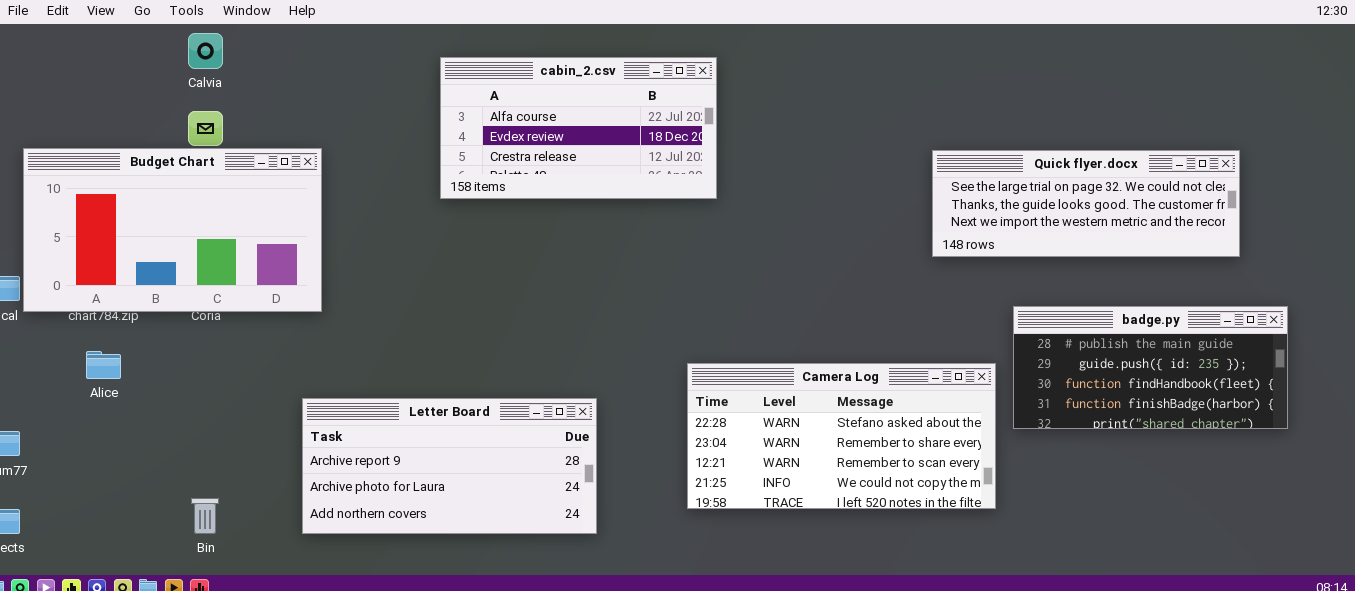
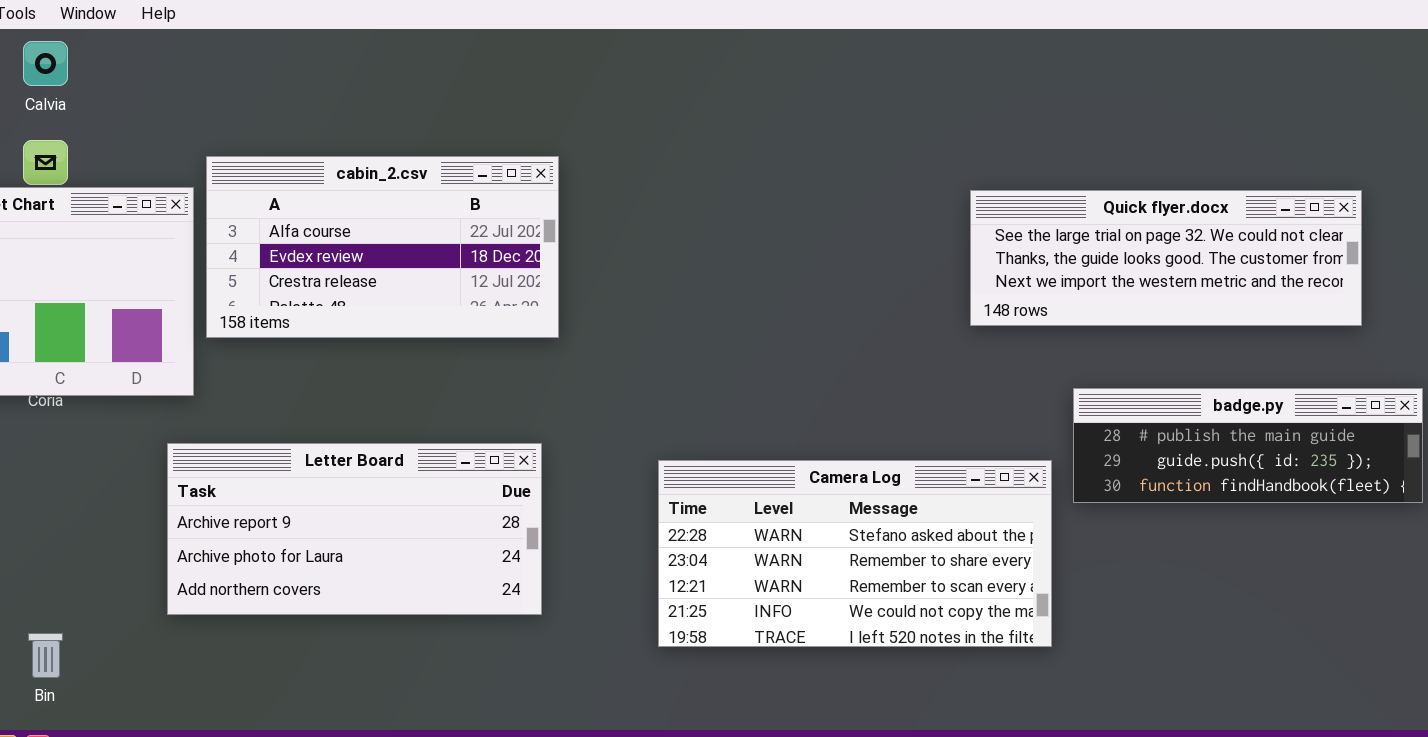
cabin_2.csv: [440,57,717,199] -> [206,156,559,338], moved
badge.py: [1013,306,1288,429] -> [1073,388,1423,503], resized
Letter Board: [302,398,597,534] -> [167,443,542,615], moved

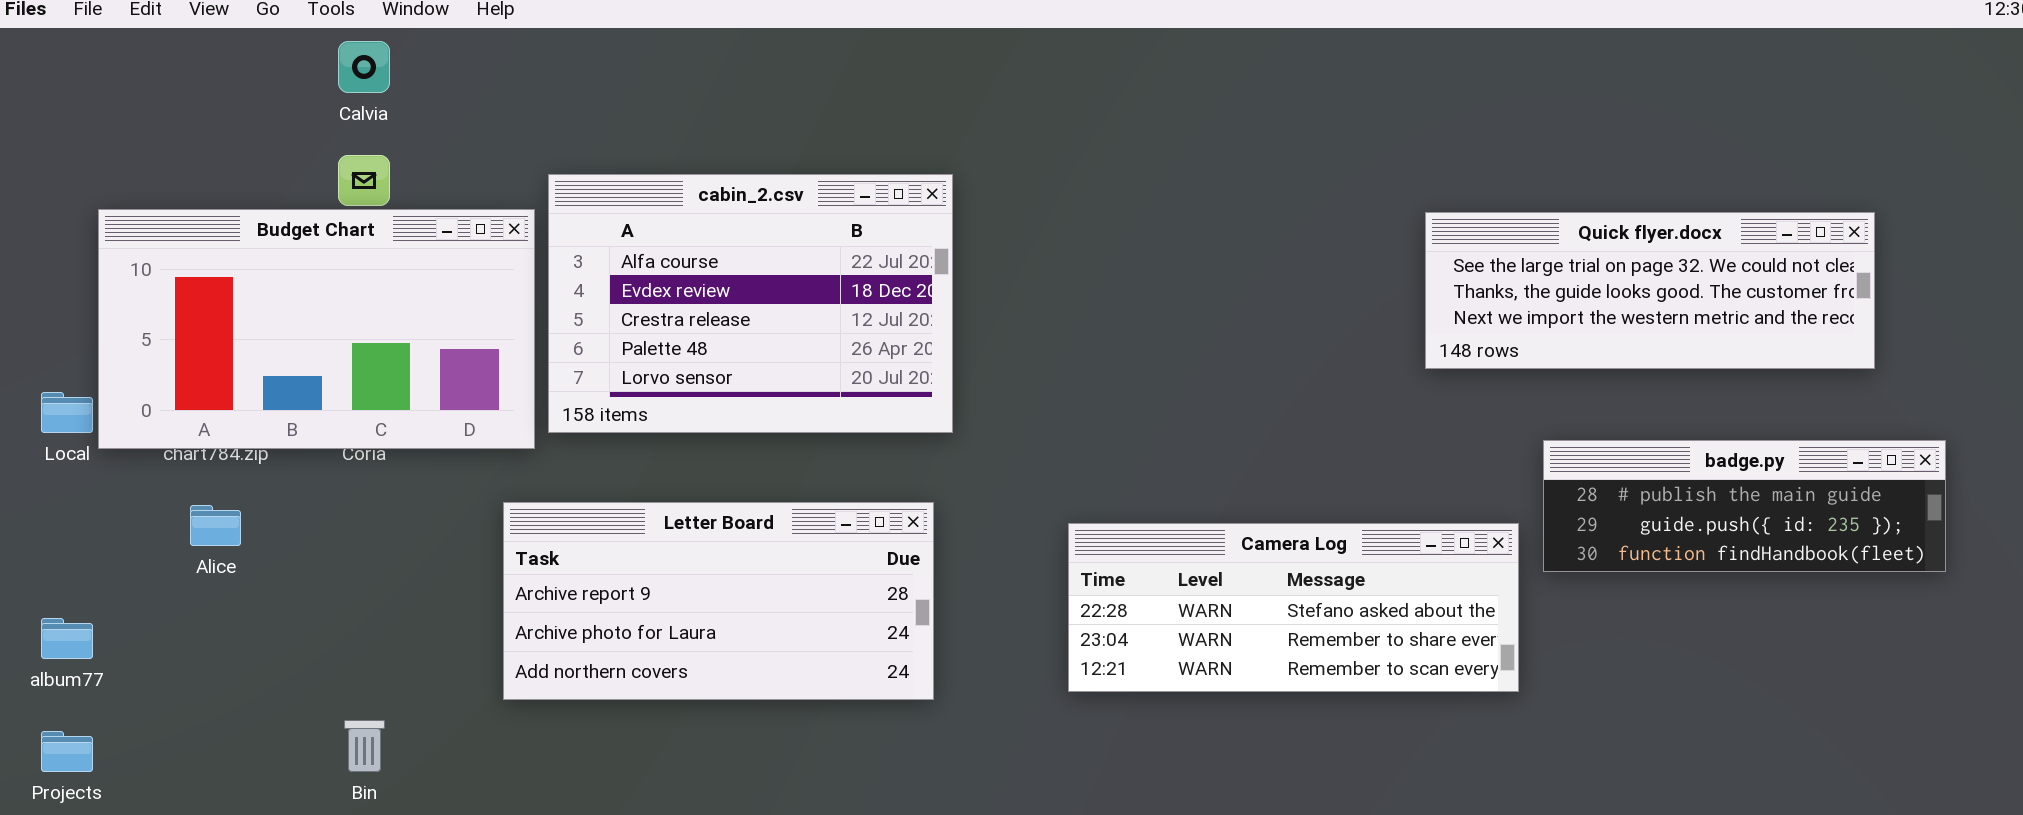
cabin_2.csv: [206,156,559,338] -> [548,174,953,433], resized
Camera Log: [658,460,1052,647] -> [1068,523,1519,692], resized

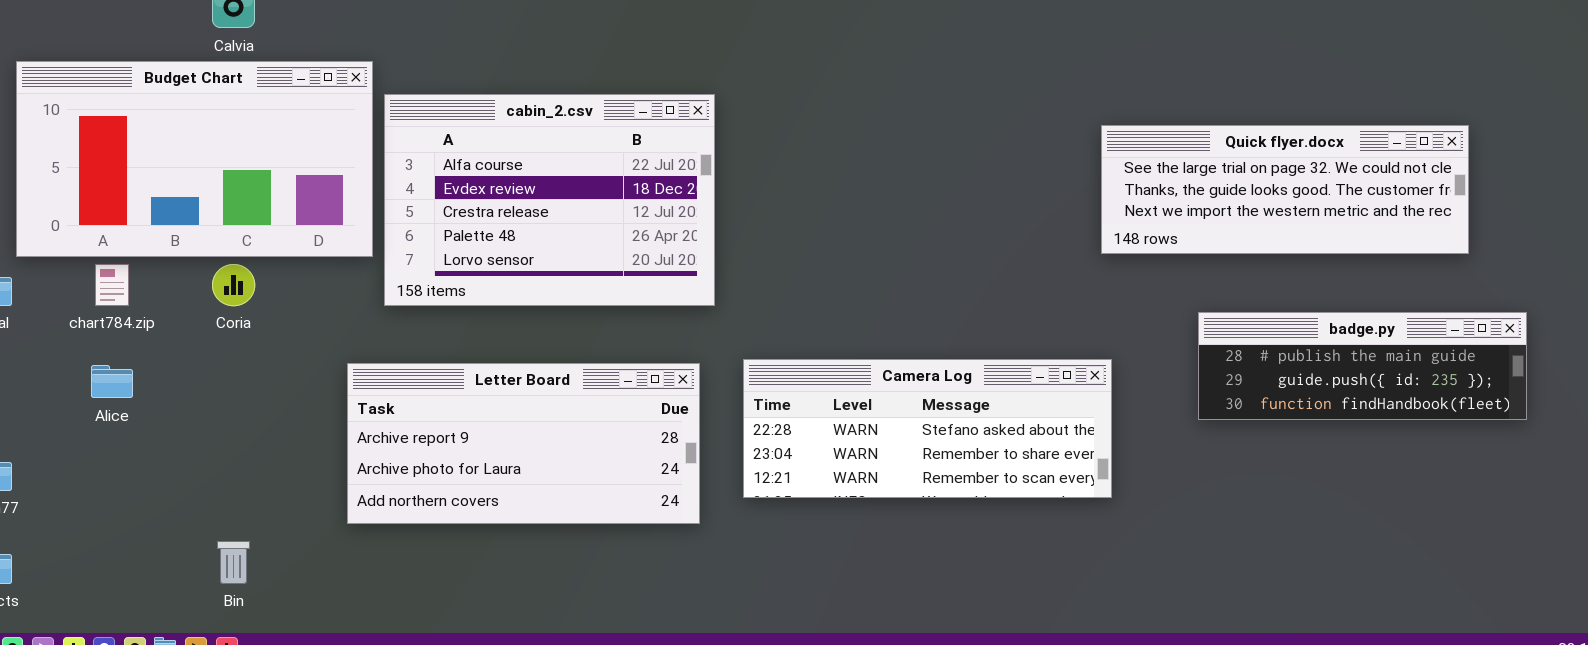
Budget Chart: [98,209,535,449] -> [16,61,373,257], moved
Camera Log: [1068,523,1519,692] -> [743,359,1112,498], moved

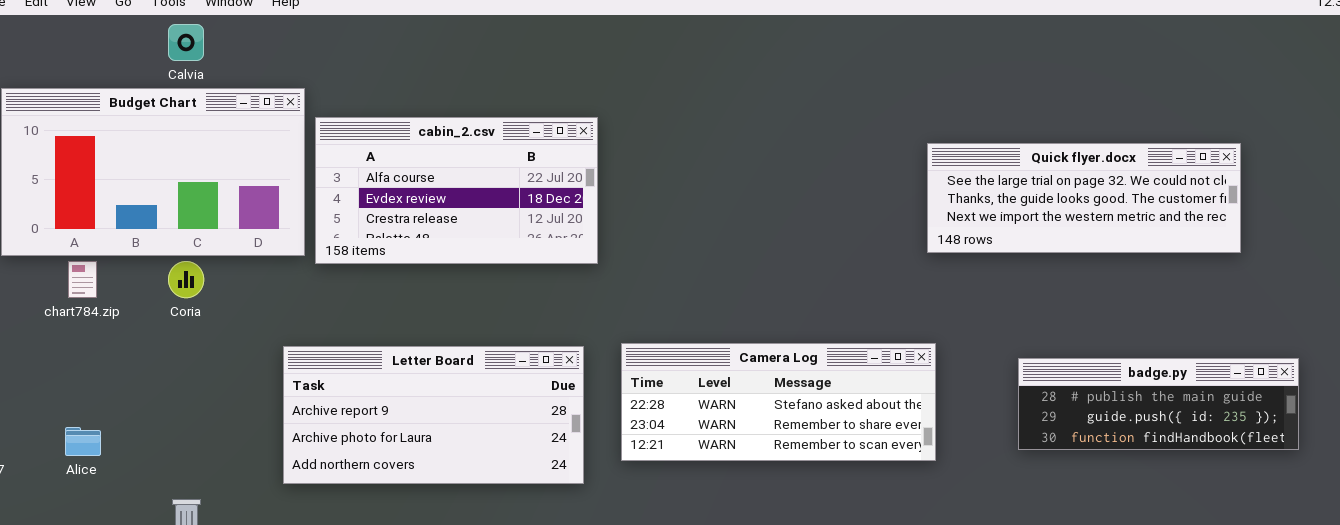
cabin_2.csv: [384,94,715,306] -> [315,117,598,264], resized
badge.py: [1198,312,1527,420] -> [1018,358,1299,450], moved
Alice: [91,365,133,398] -> [65,427,101,456], moved

